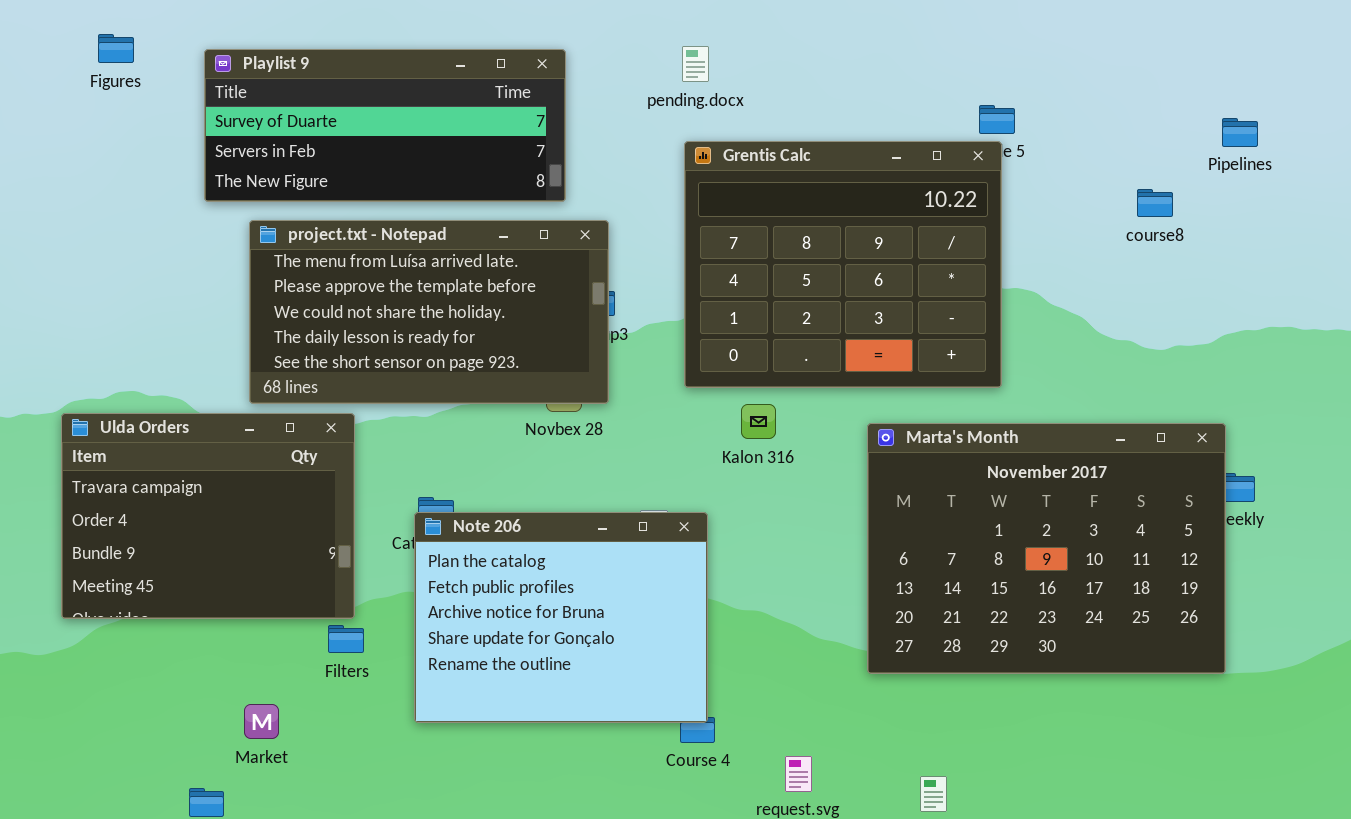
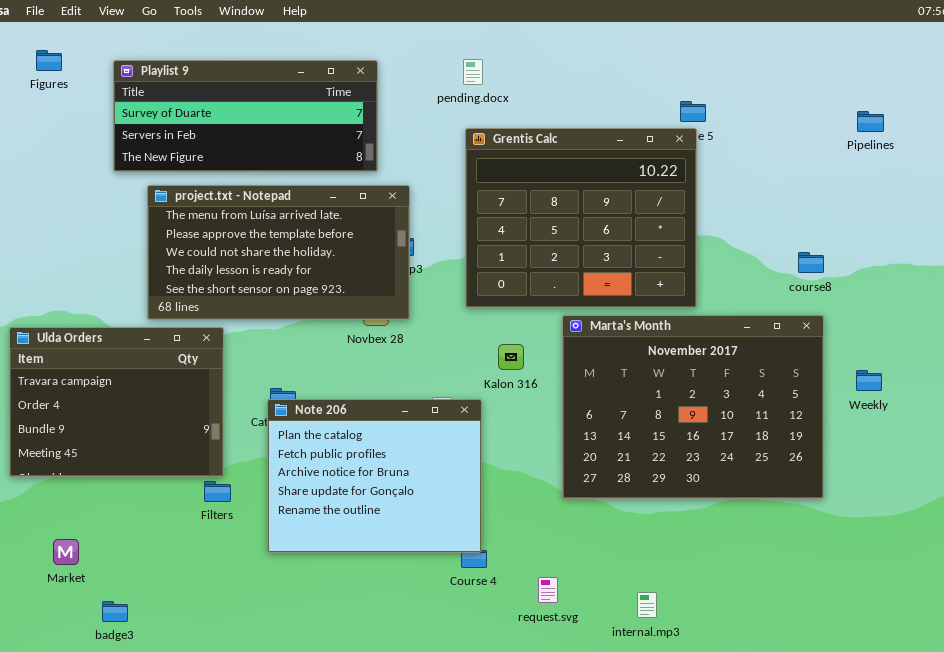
course8: [1137,189,1173,217] -> [798,252,824,273], moved
Kalon 316: [741,404,776,439] -> [498,344,524,370], moved
Marta's Month: [867,423,1226,674] -> [562,315,824,499], moved
Market: [244,704,279,739] -> [53,539,79,565], moved

